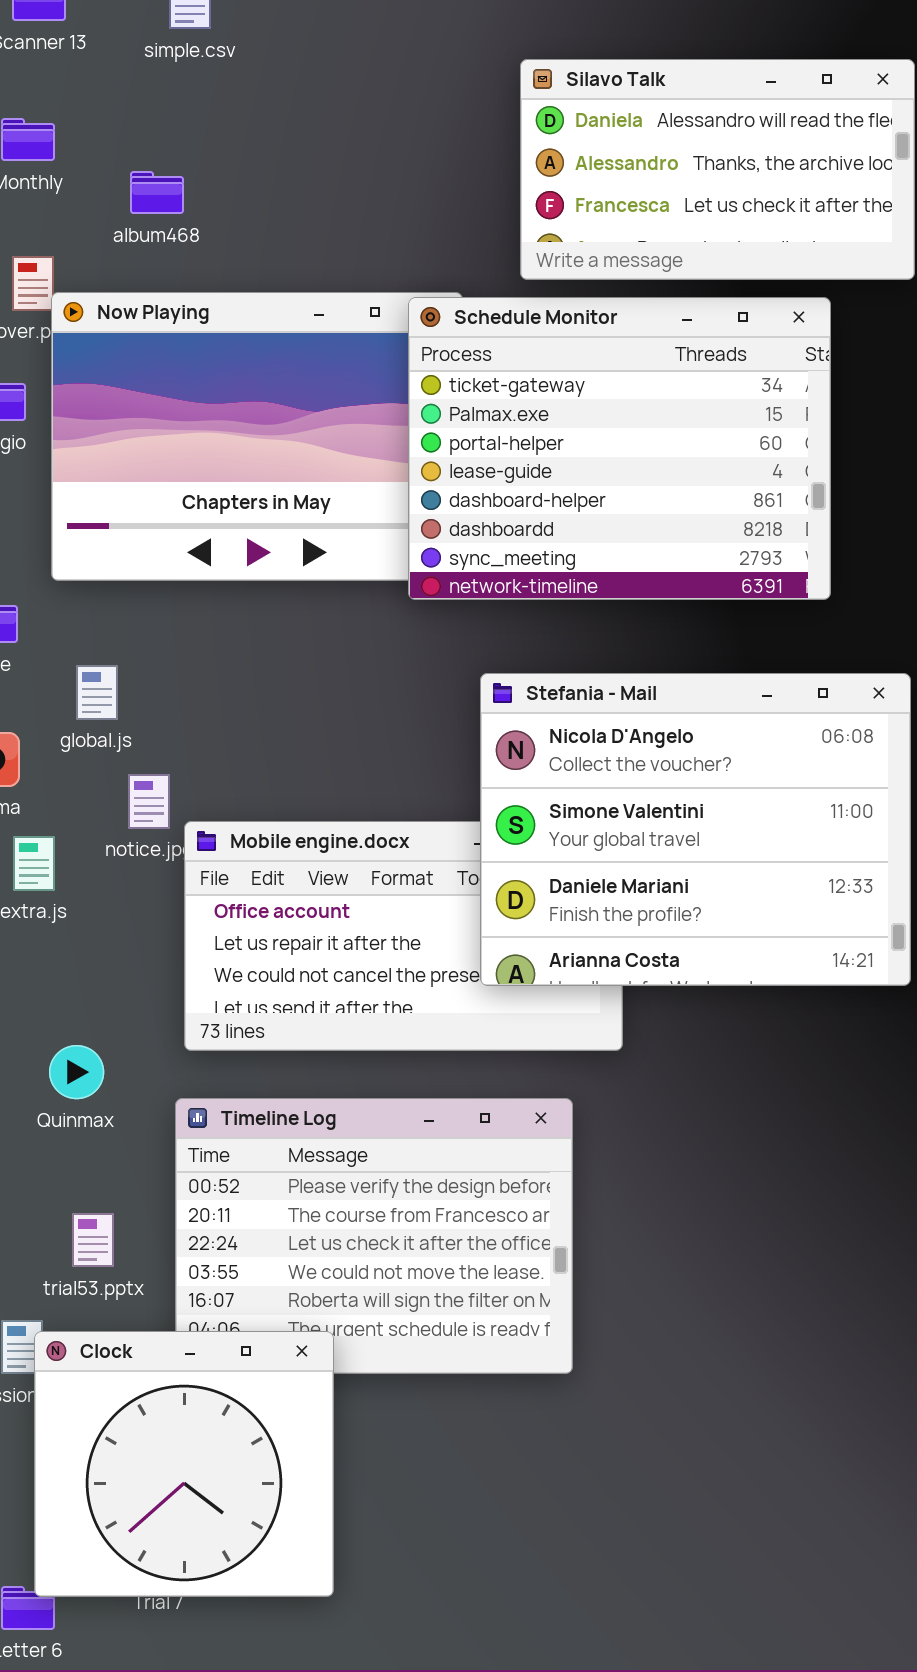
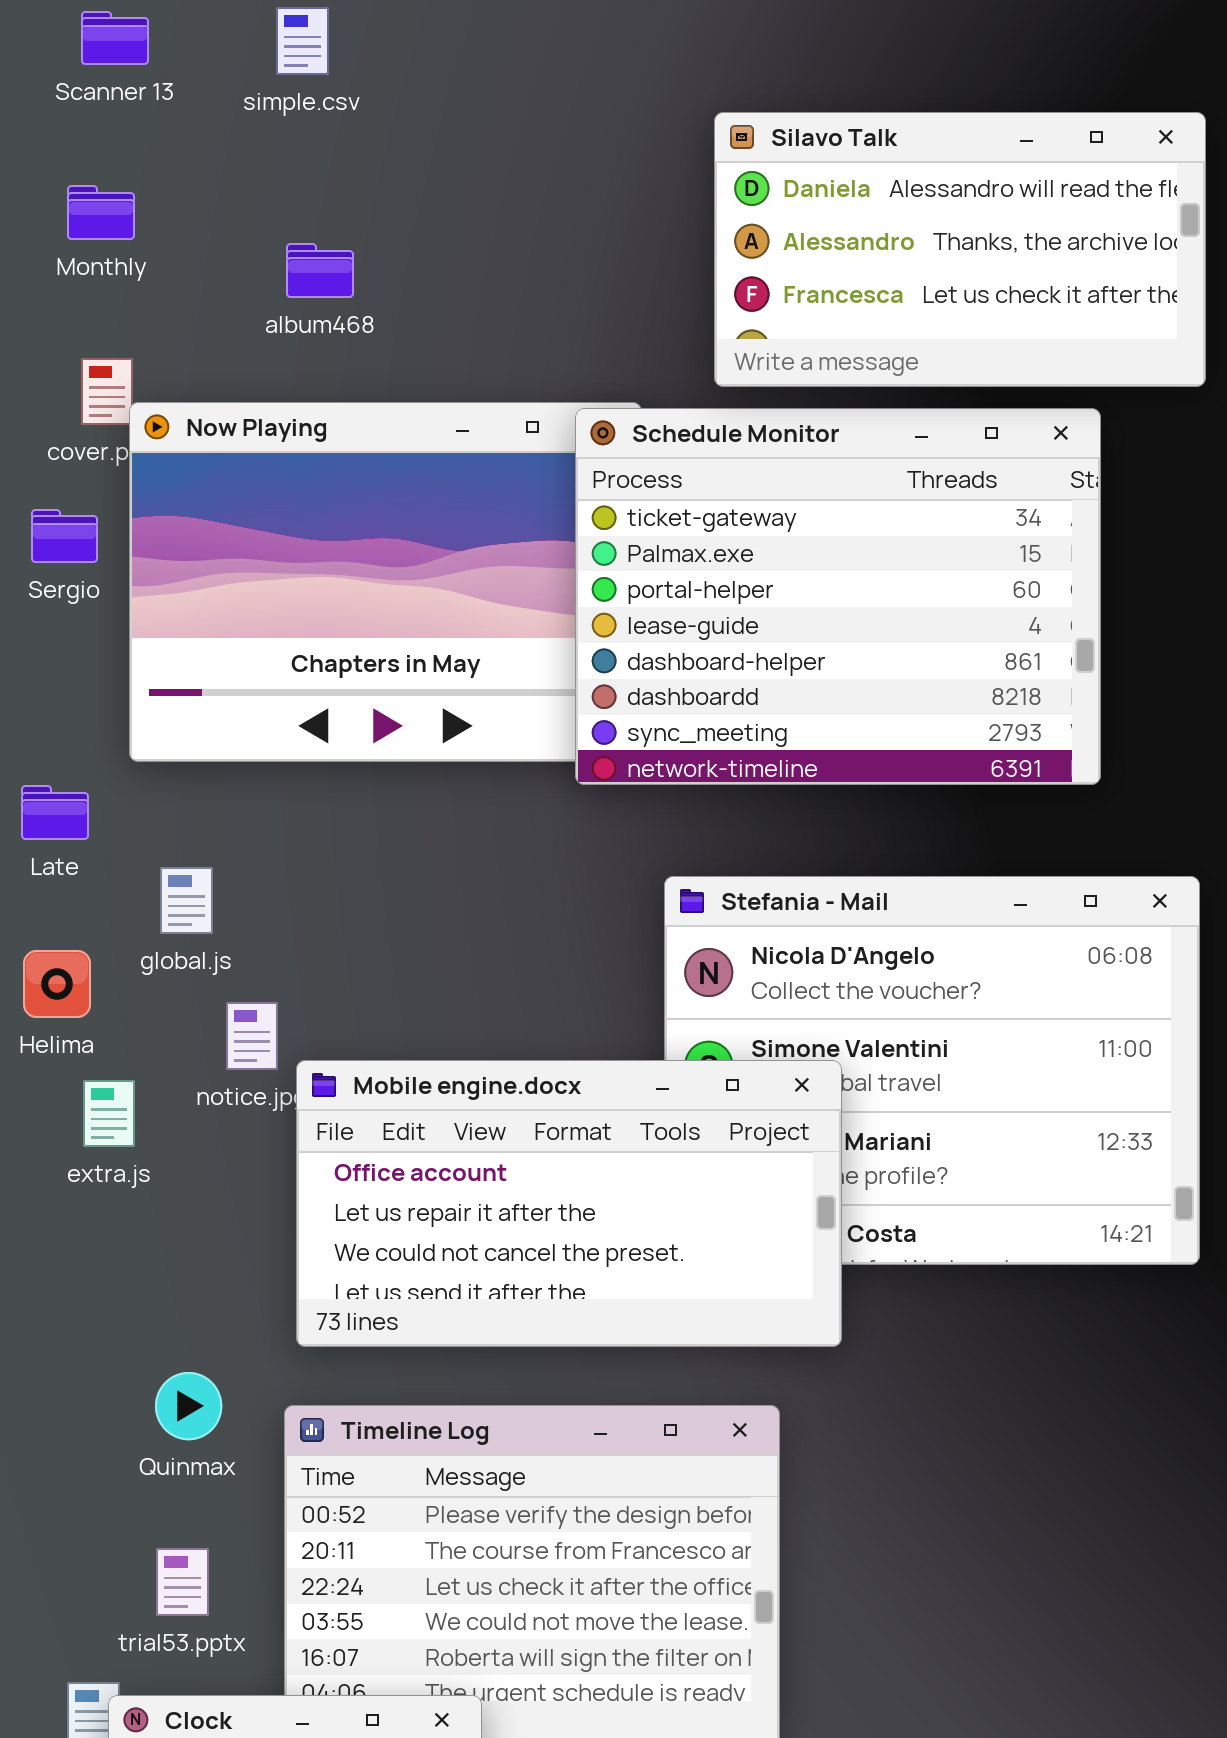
album468: [130,171,184,214] -> [286,243,354,298], moved
Mobile engine.docx: [184,821,623,1051] -> [296,1060,842,1347], raised
Quinmax: [49,1045,104,1099] -> [155,1372,222,1440], moved

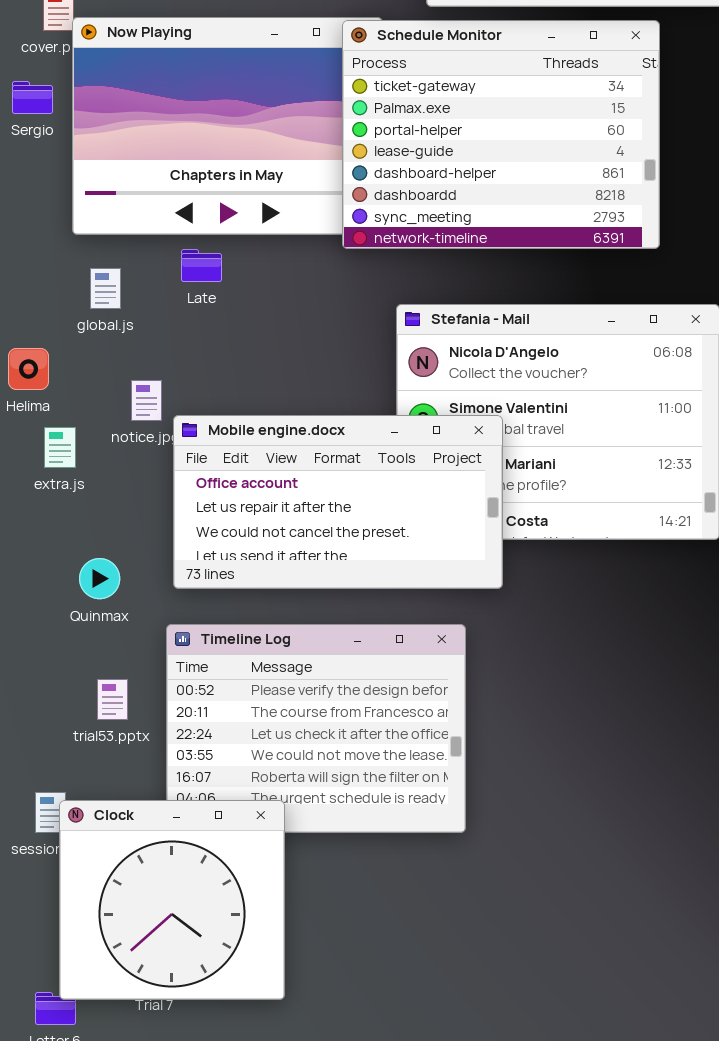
Late: [21,785,89,840] -> [181,249,222,282], moved
global.js: [160,867,213,934] -> [90,268,121,309], moved
Quinmax: [155,1372,222,1440] -> [79,558,120,599], moved
trial53.pptx: [156,1548,209,1616] -> [97,679,128,720], moved

